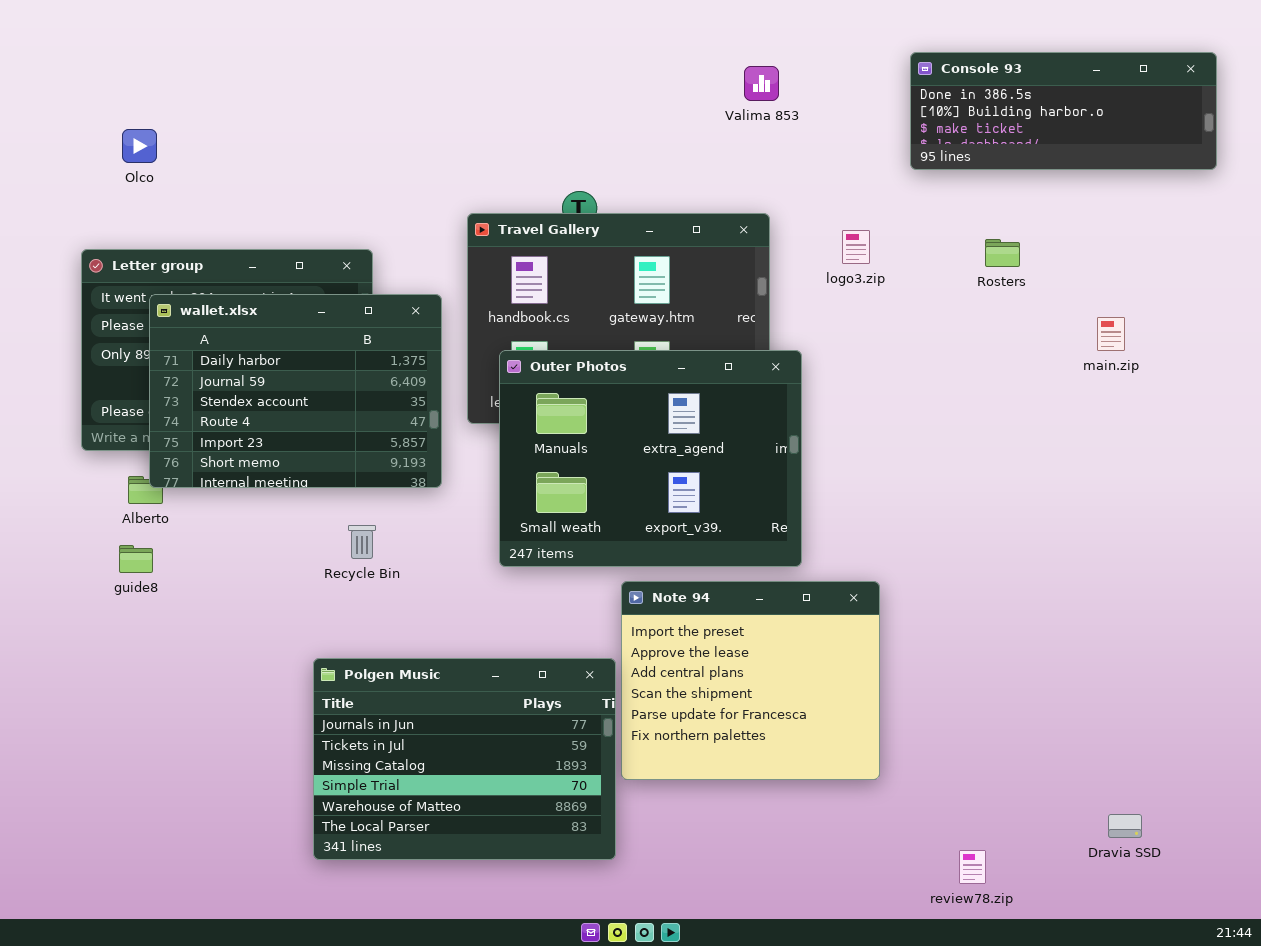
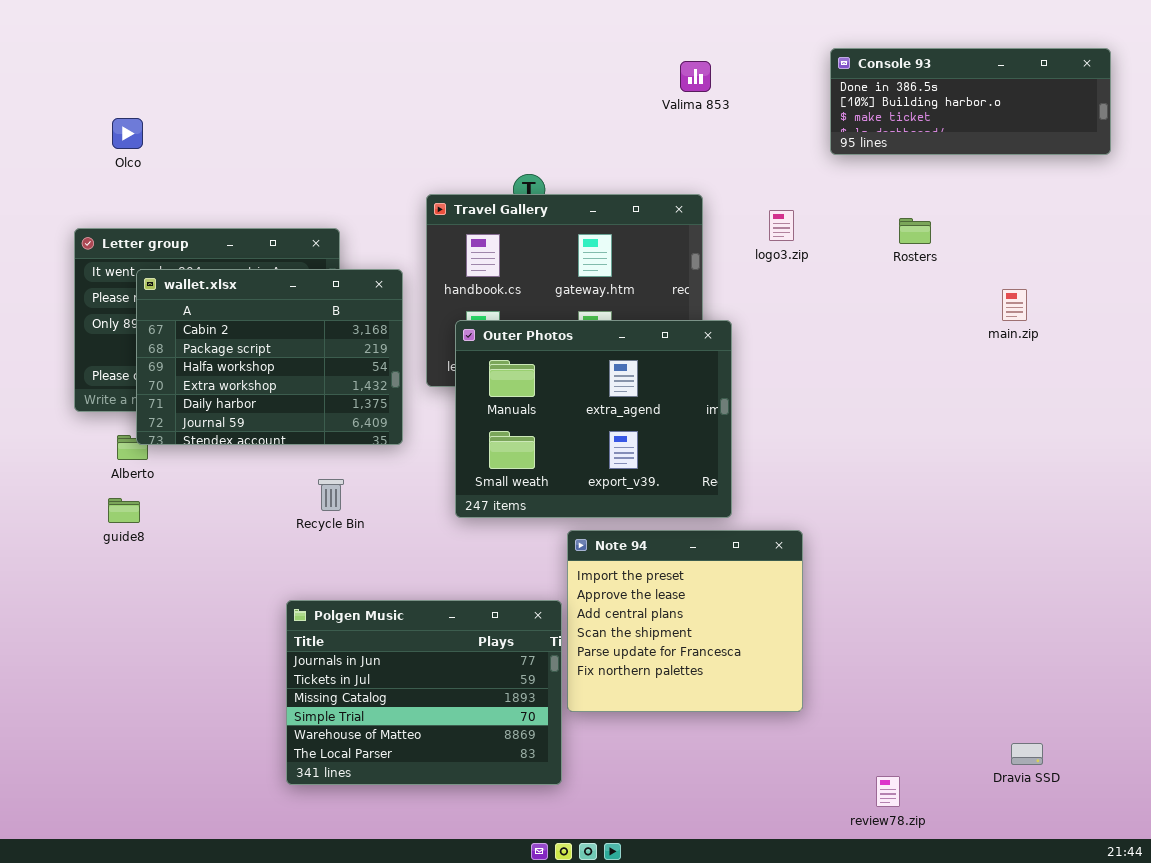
wallet.xlsx: [149,294,442,488] -> [136,269,403,445], scrolled up 4 rows

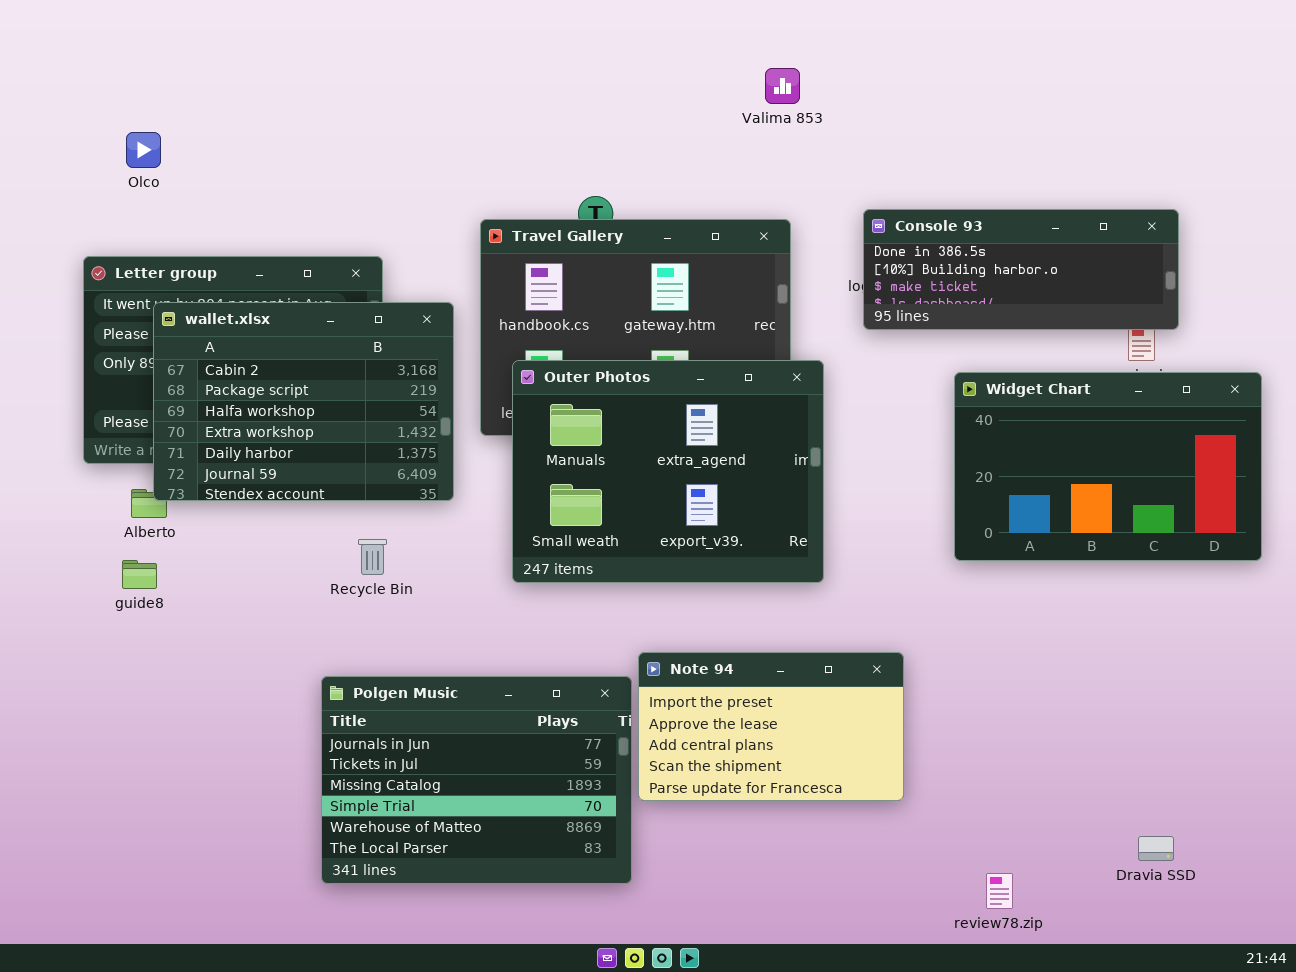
Console 93: [830,48,1111,155] -> [863,209,1179,330], moved
Widget Chart: none -> [954,372,1262,561], opened
Note 94: [567,530,803,712] -> [638,652,904,801], resized

